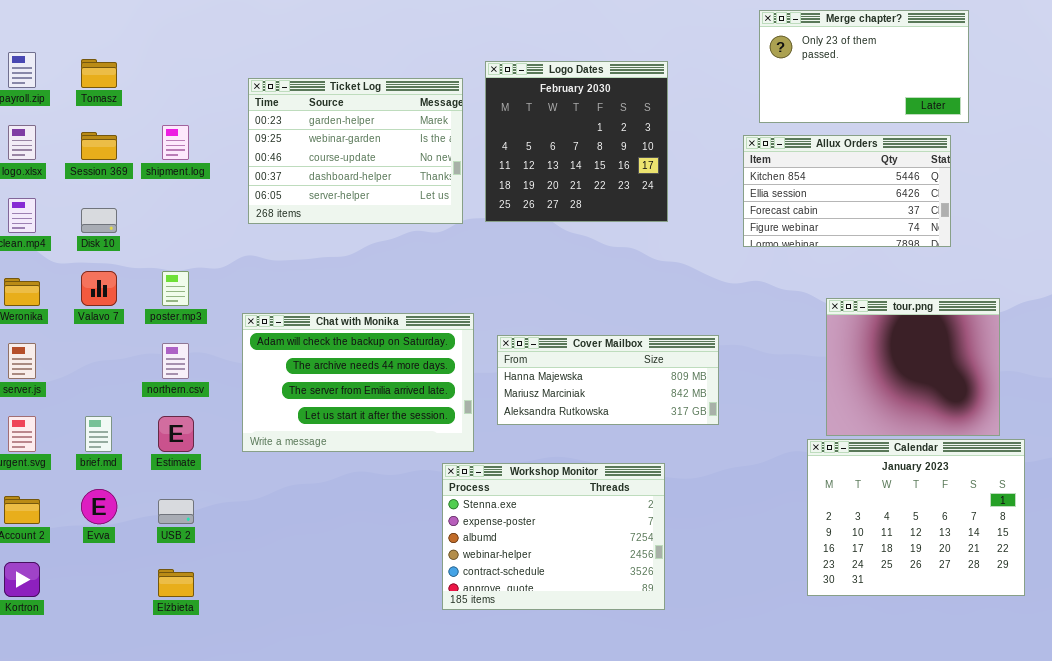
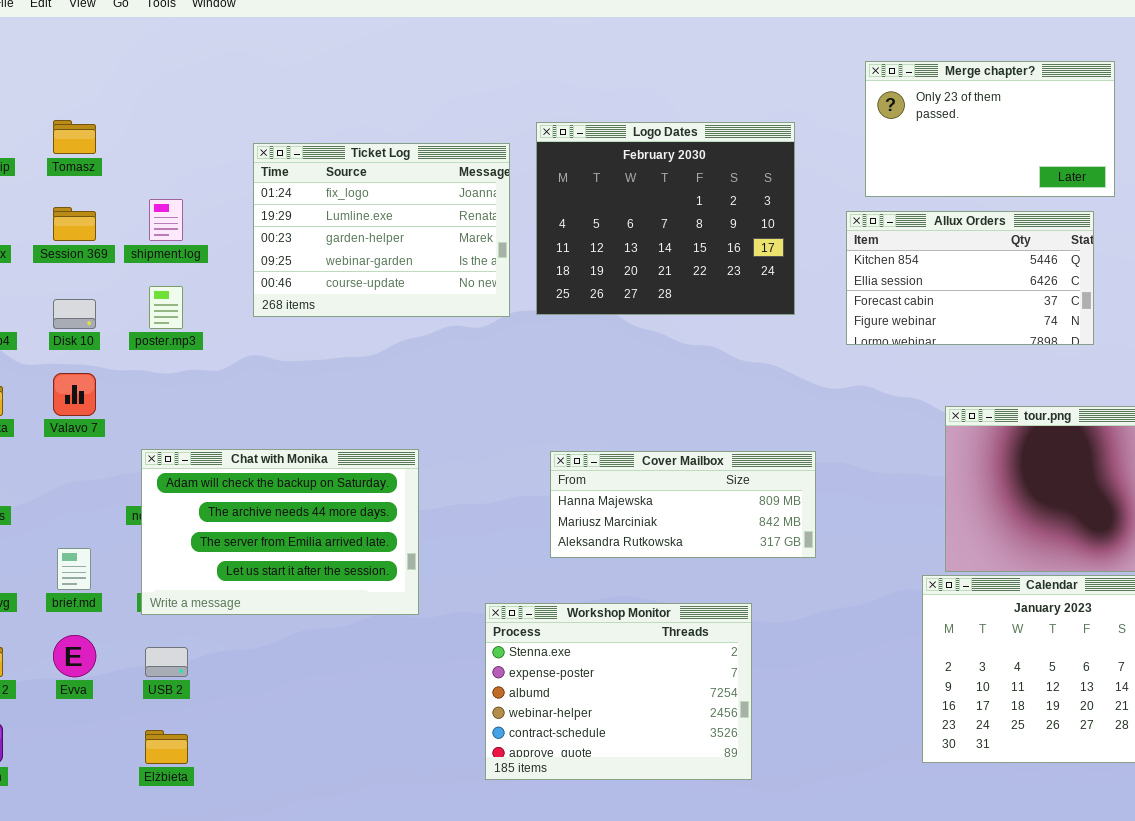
Logo Dates: [485,61,668,222] -> [536,122,795,315], resized
Ticket Log: [248,78,463,224] -> [253,143,510,317], scrolled up 2 rows
poster.mp3: [162,271,189,306] -> [149,286,183,329], moved
Chat with Monika: [242,313,474,452] -> [141,449,419,615], moved

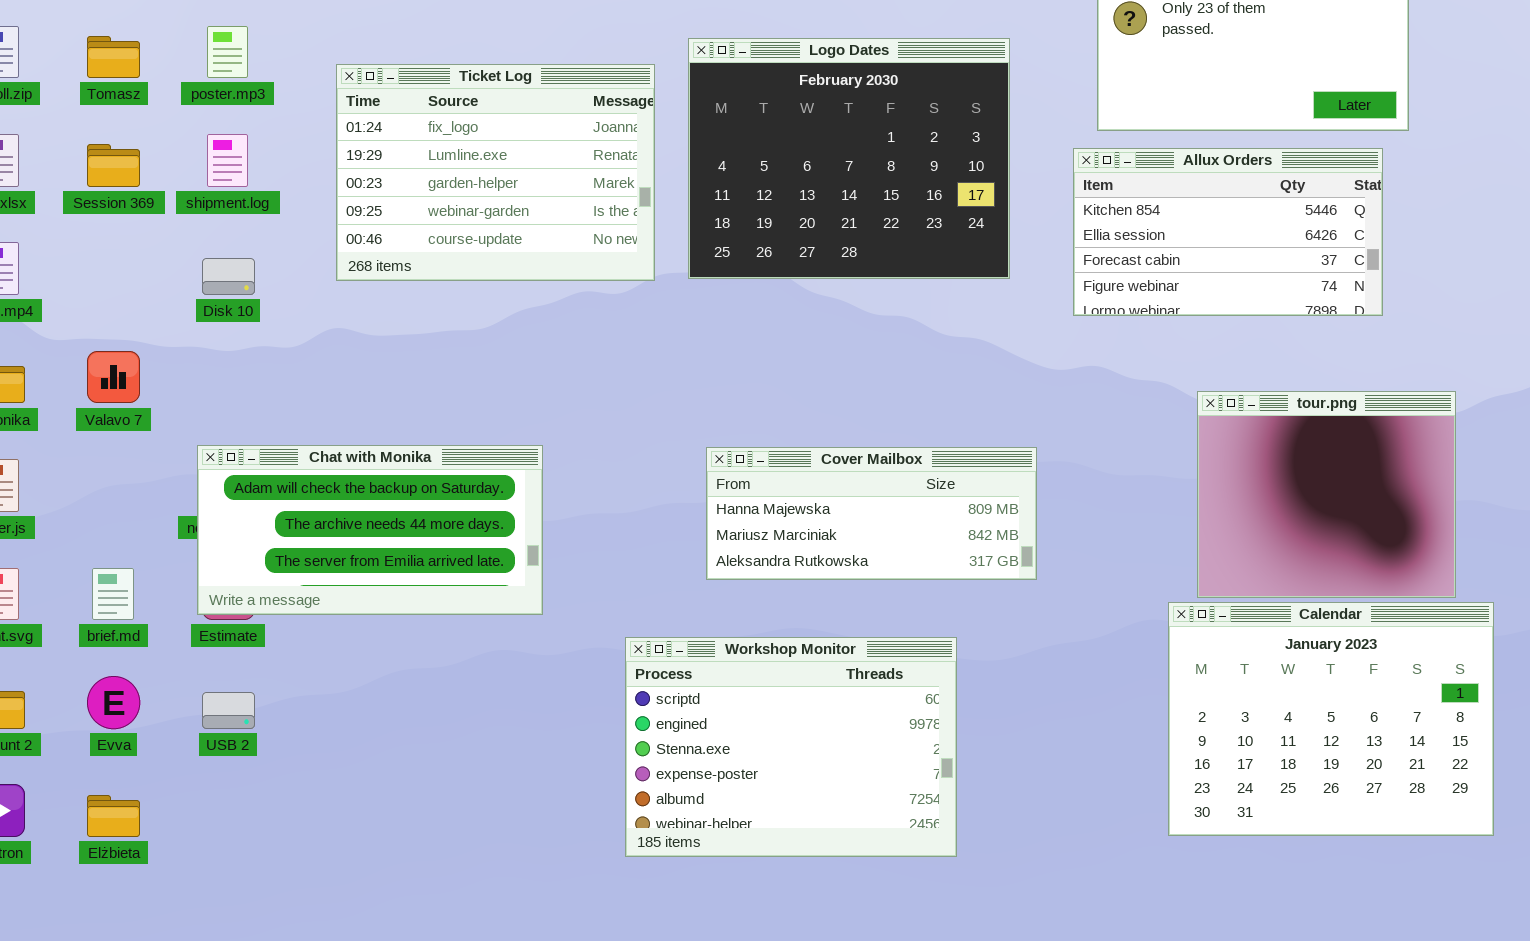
poster.mp3: [149,286,183,329] -> [207,26,248,78], moved
Disk 10: [53,299,96,329] -> [202,258,255,295], moved
Chat with Monika: [141,449,419,615] -> [197,445,543,615], resized
Workshop Monitor: [485,603,752,780] -> [625,637,957,857], scrolled up 2 rows
Elżbieta: [145,730,188,764] -> [87,795,140,837], moved

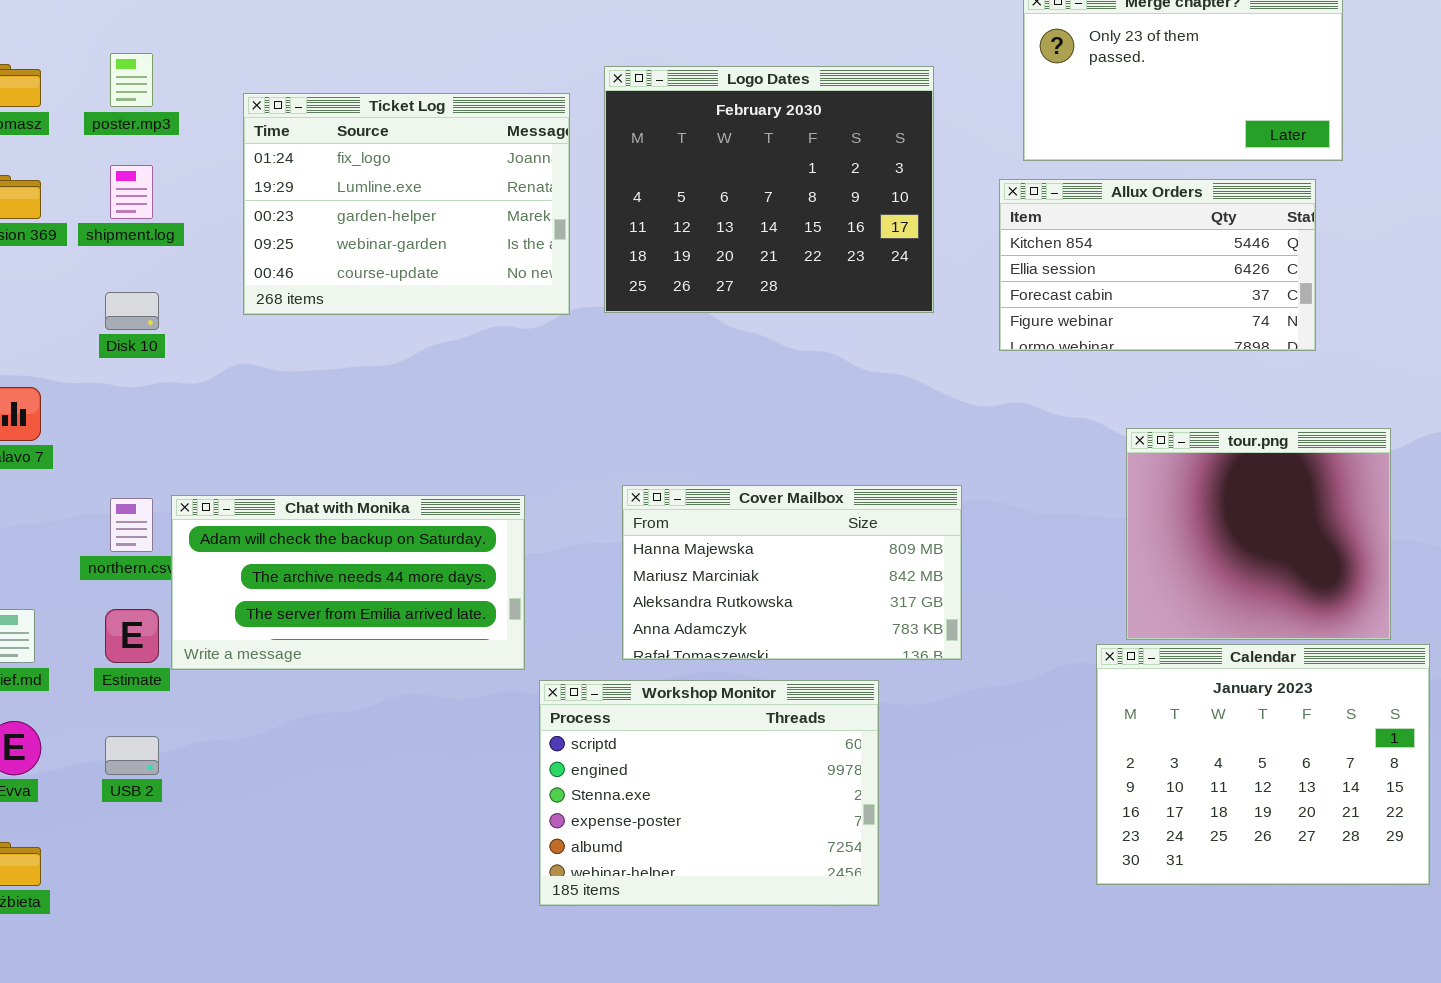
Chat with Monika: [197,445,543,615] -> [171,495,525,670], moved
Cover Mailbox: [706,447,1037,580] -> [622,485,962,660], resized

